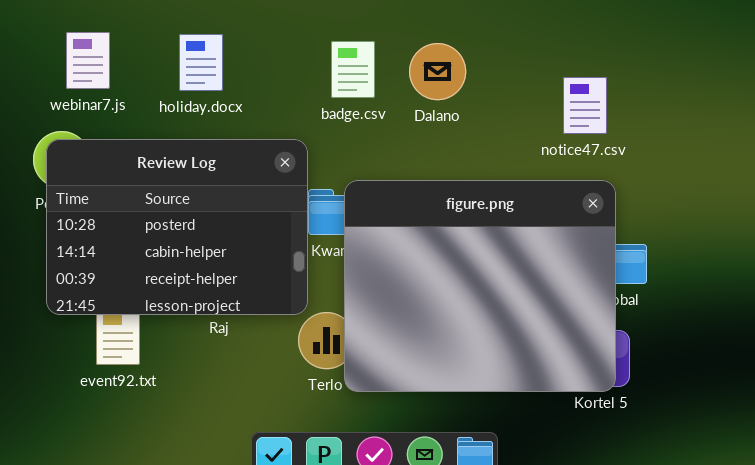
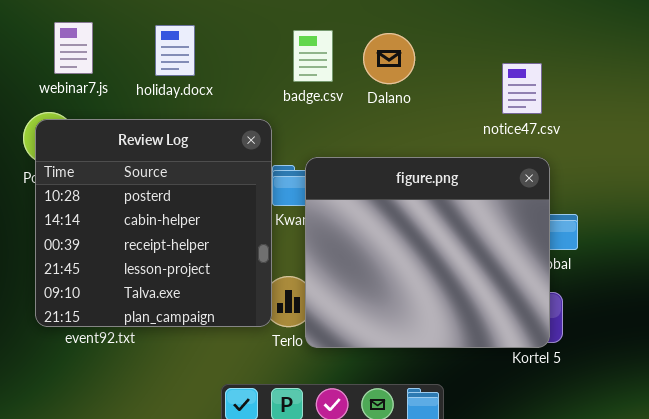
Review Log: [46,139,308,315] -> [35,119,272,327], resized

